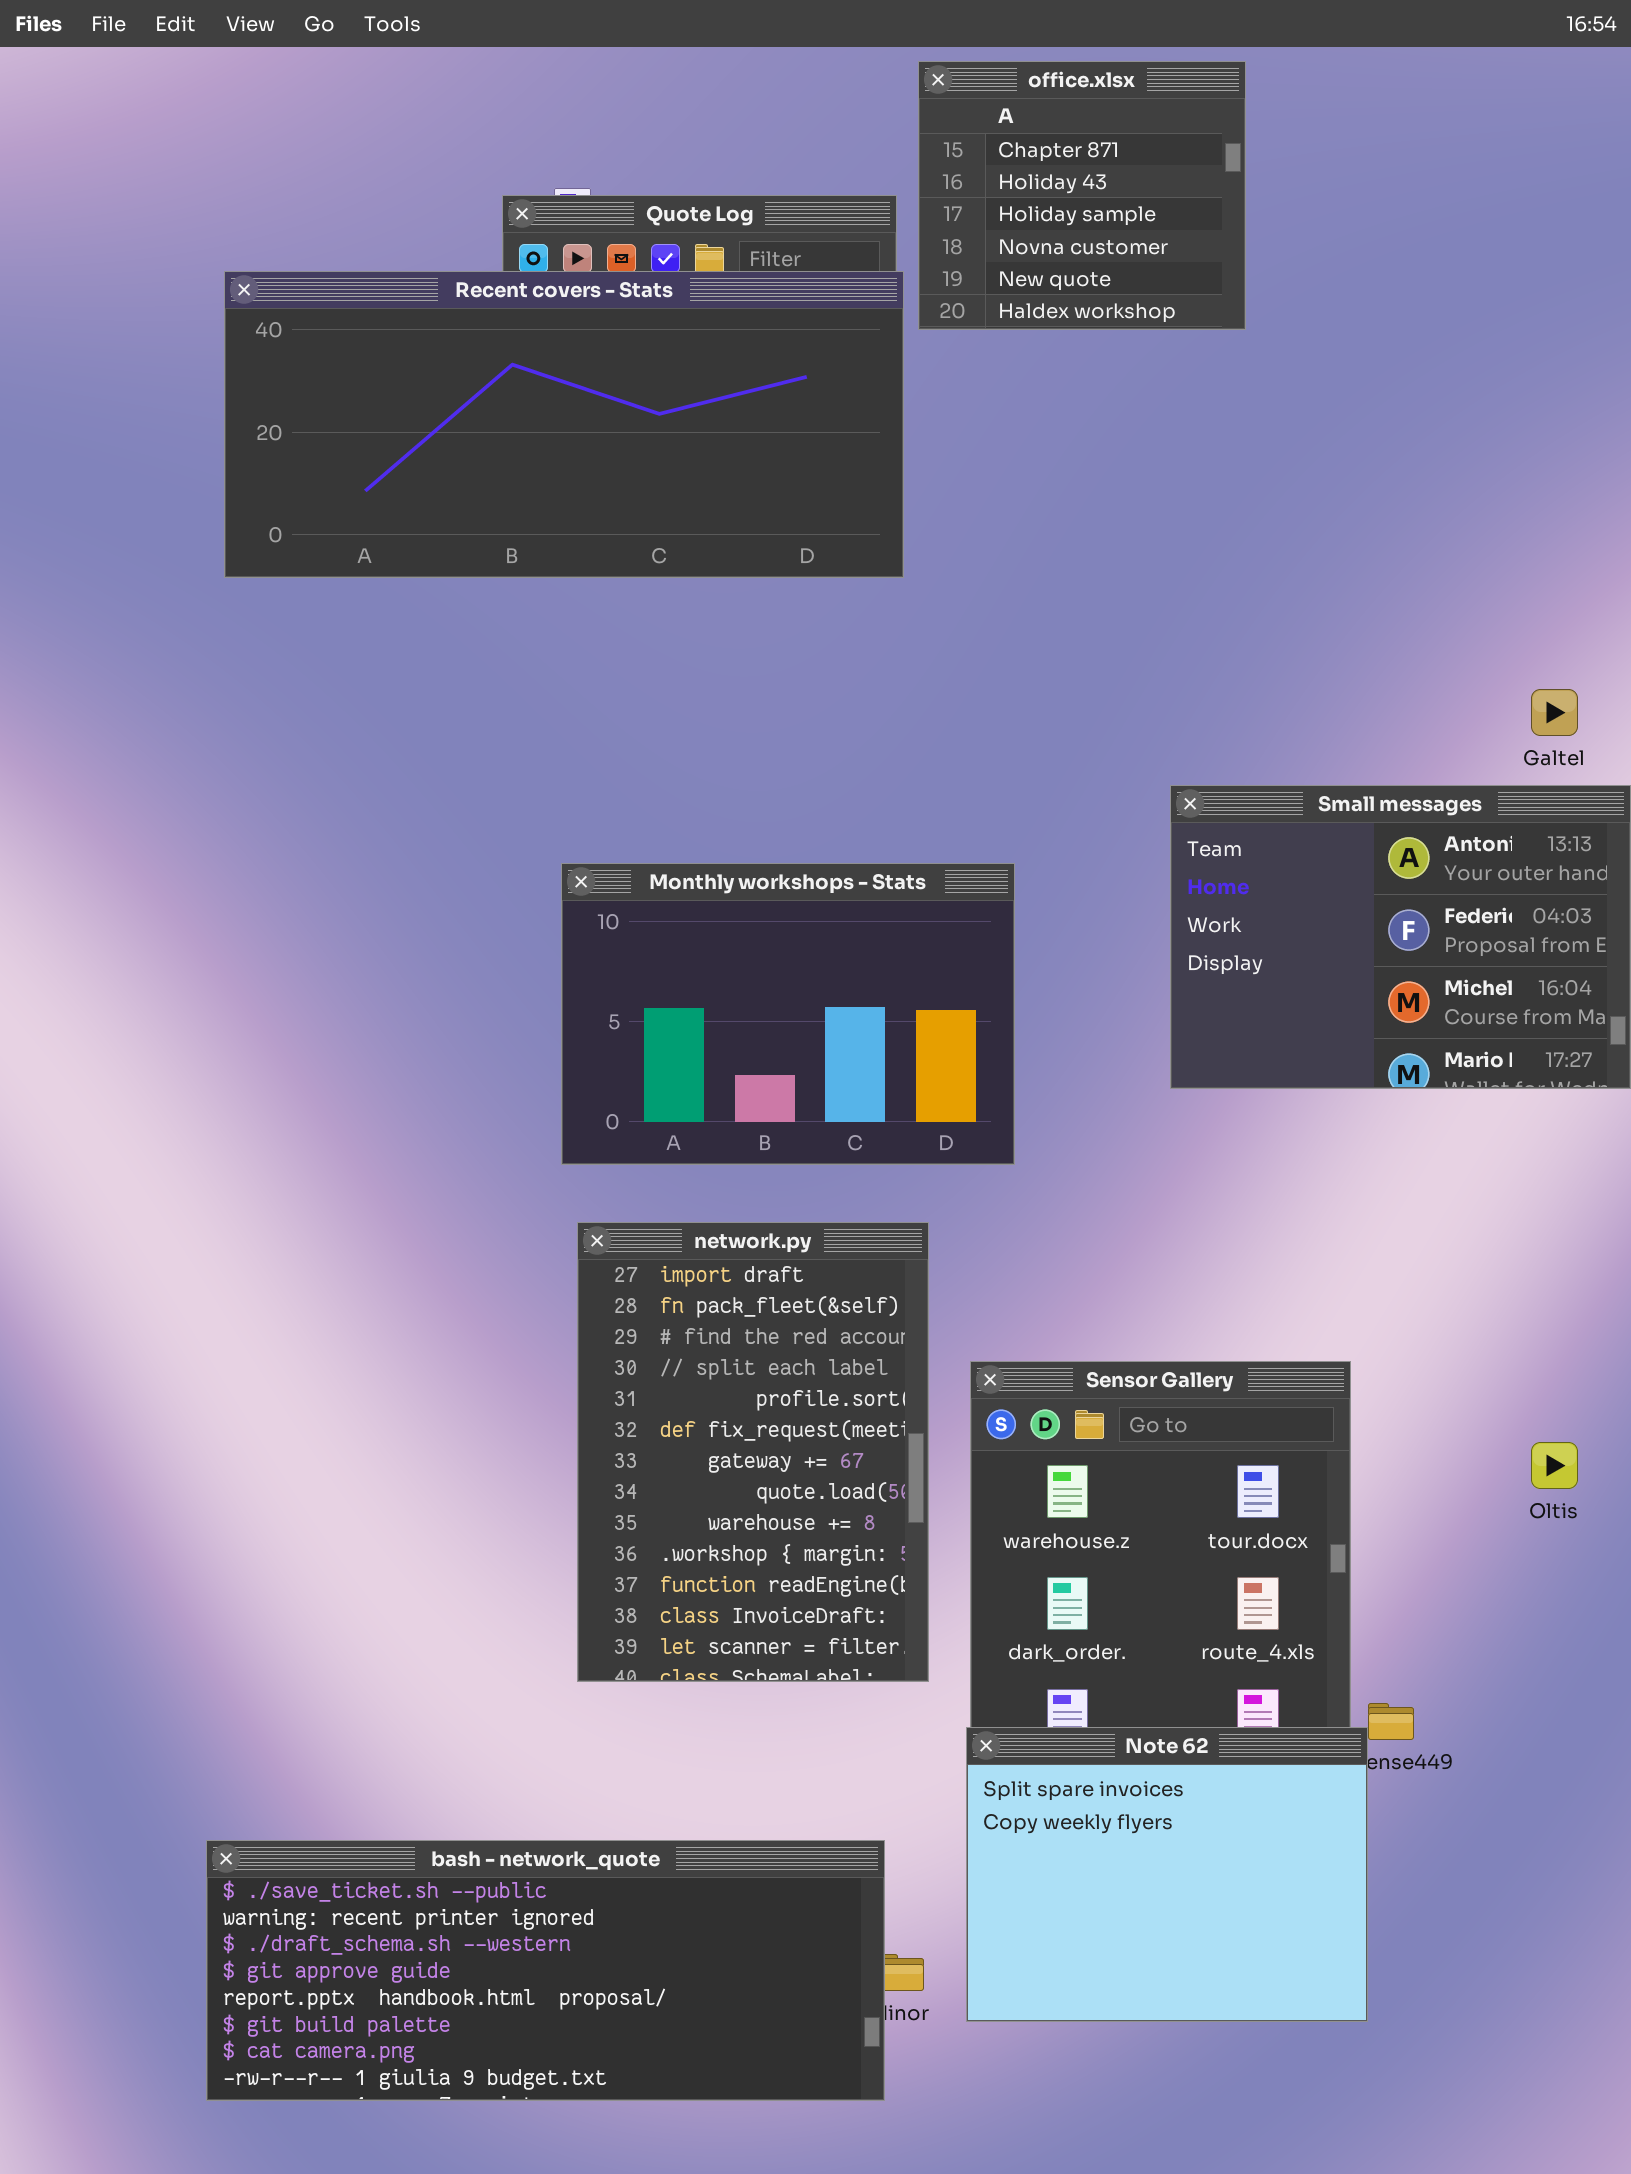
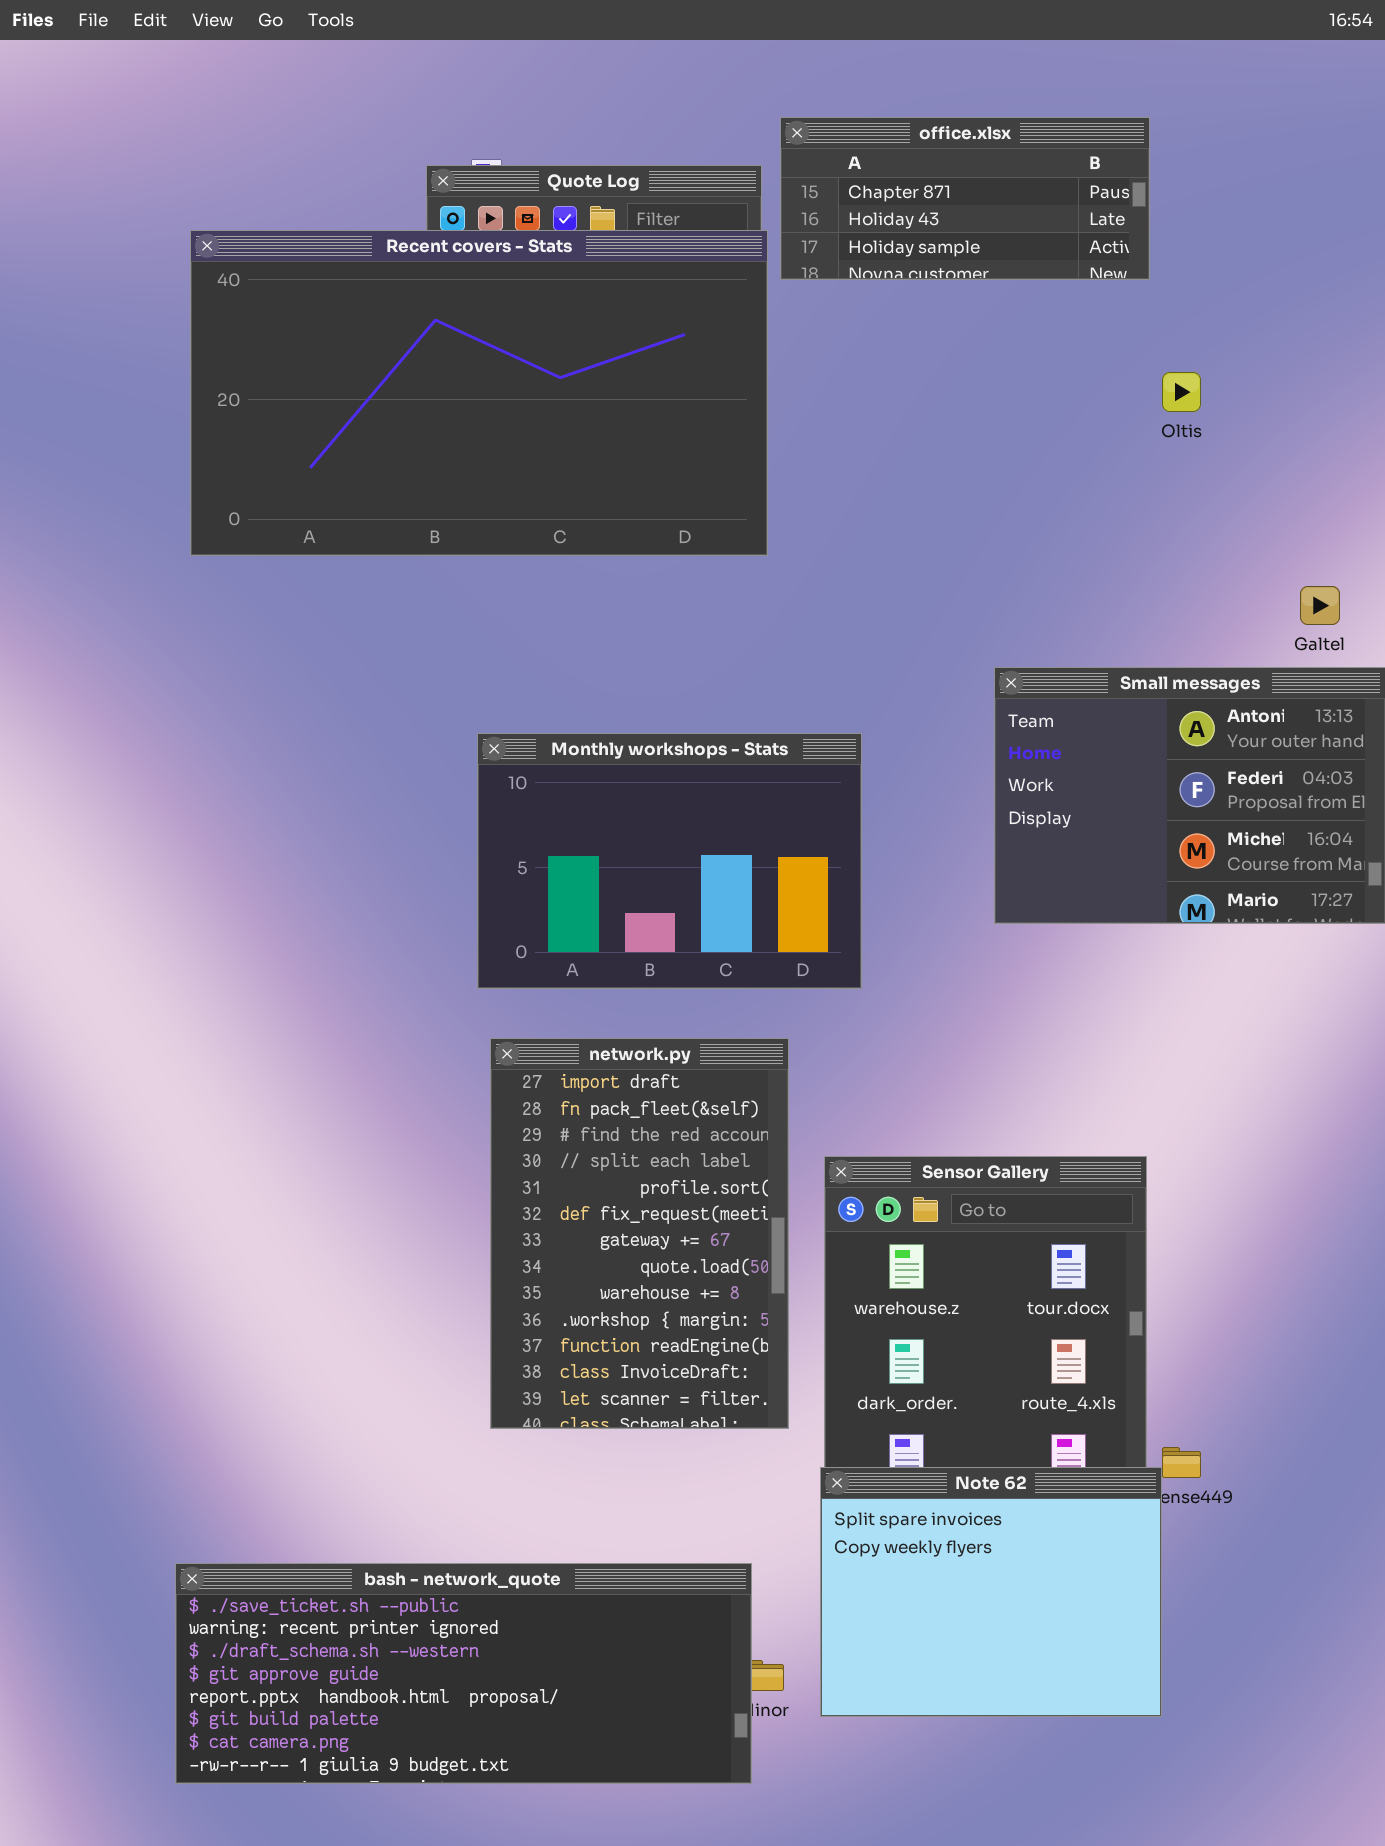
office.xlsx: [918,61,1246,330] -> [780,117,1150,280], resized
Recent covers - Stats: [224,271,904,578] -> [190,230,768,556], resized
Oltis: [1531,1442,1578,1489] -> [1162,372,1201,412], moved

